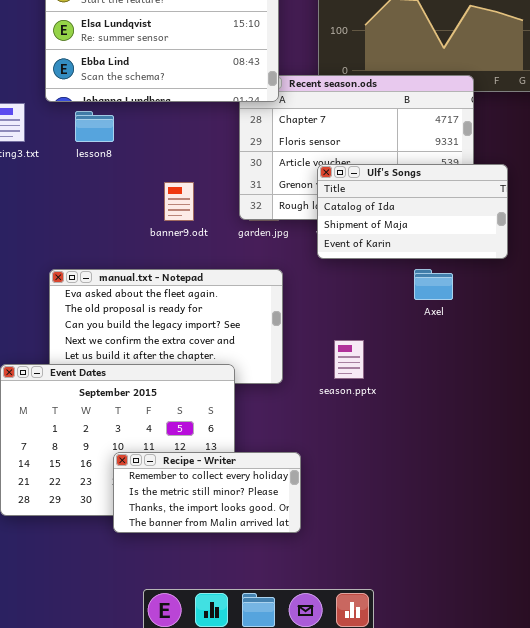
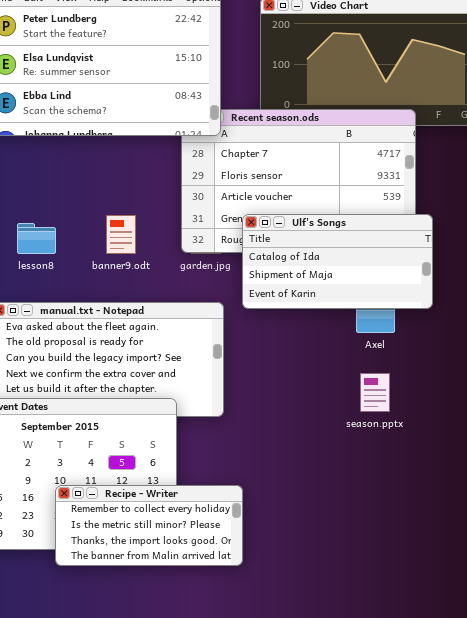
lesson8: [75,111,114,142] -> [17,223,56,254], moved
Ulf's Songs: [317,164,508,259] -> [242,214,433,309], moved
season.pptx: [334,340,364,379] -> [360,373,390,412], moved

